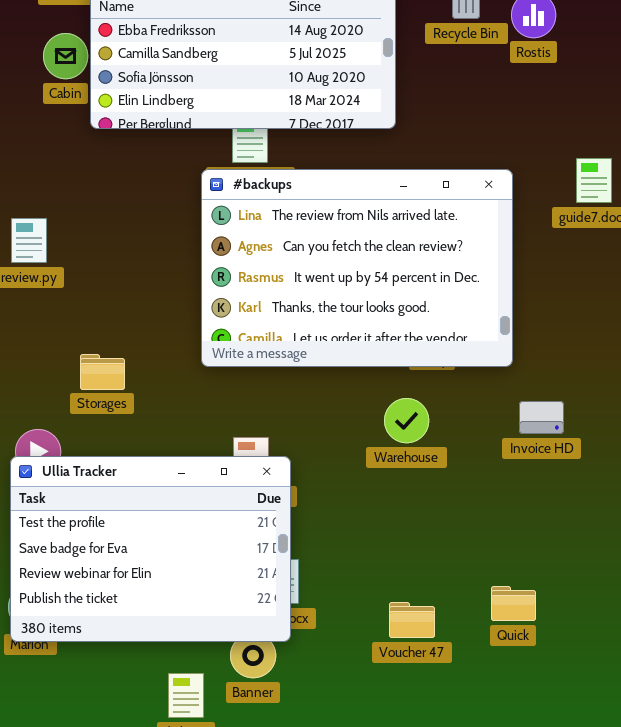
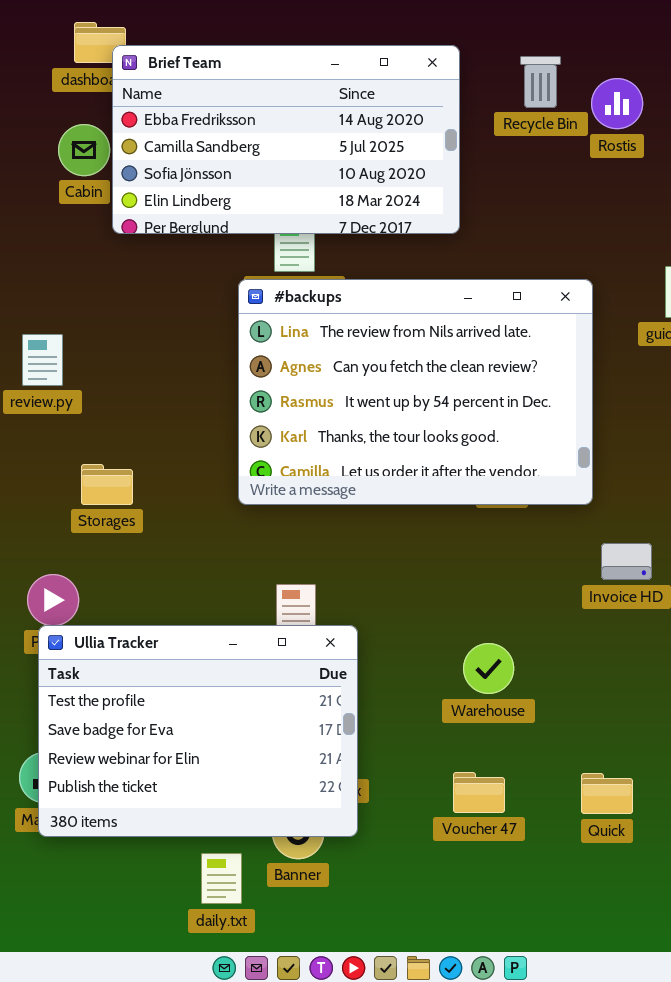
Storages: [80,354,125,390] -> [81,464,133,505], moved
Warehouse: [384,398,429,443] -> [463,643,514,694], moved
Ullia Tracker: [10,456,291,642] -> [38,625,358,837], moved
Quick: [491,586,536,621] -> [581,773,633,814], moved

